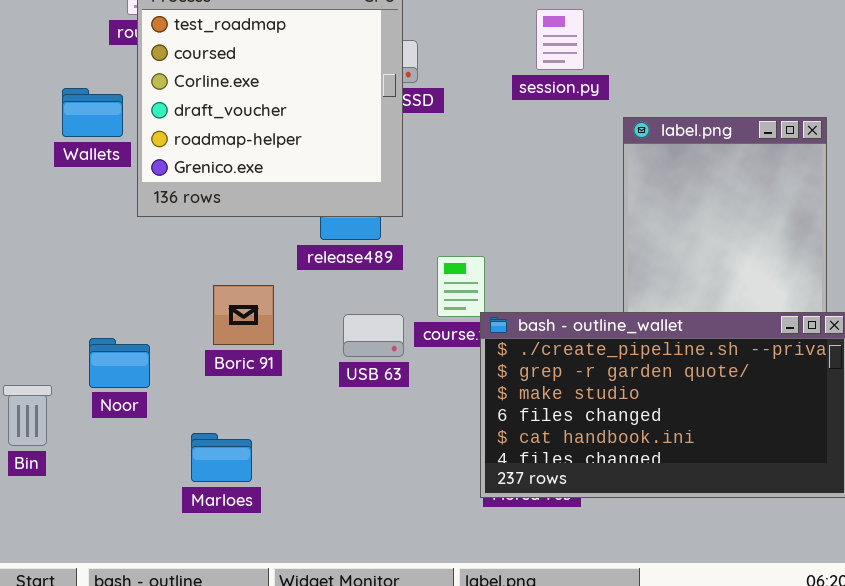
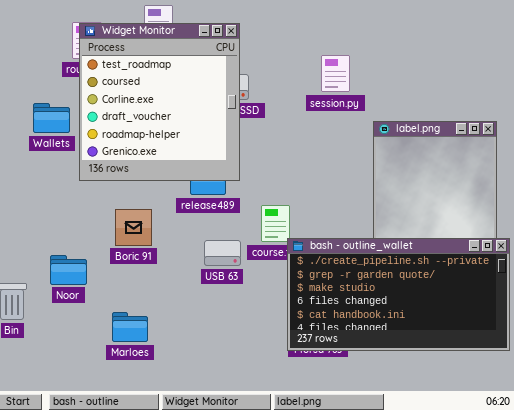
Boric 91: [213,285,274,345] -> [115,209,152,246], moved

